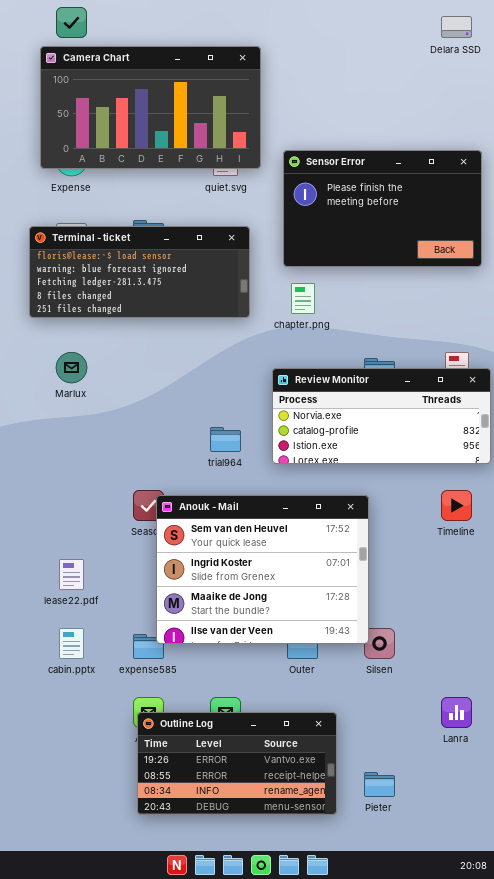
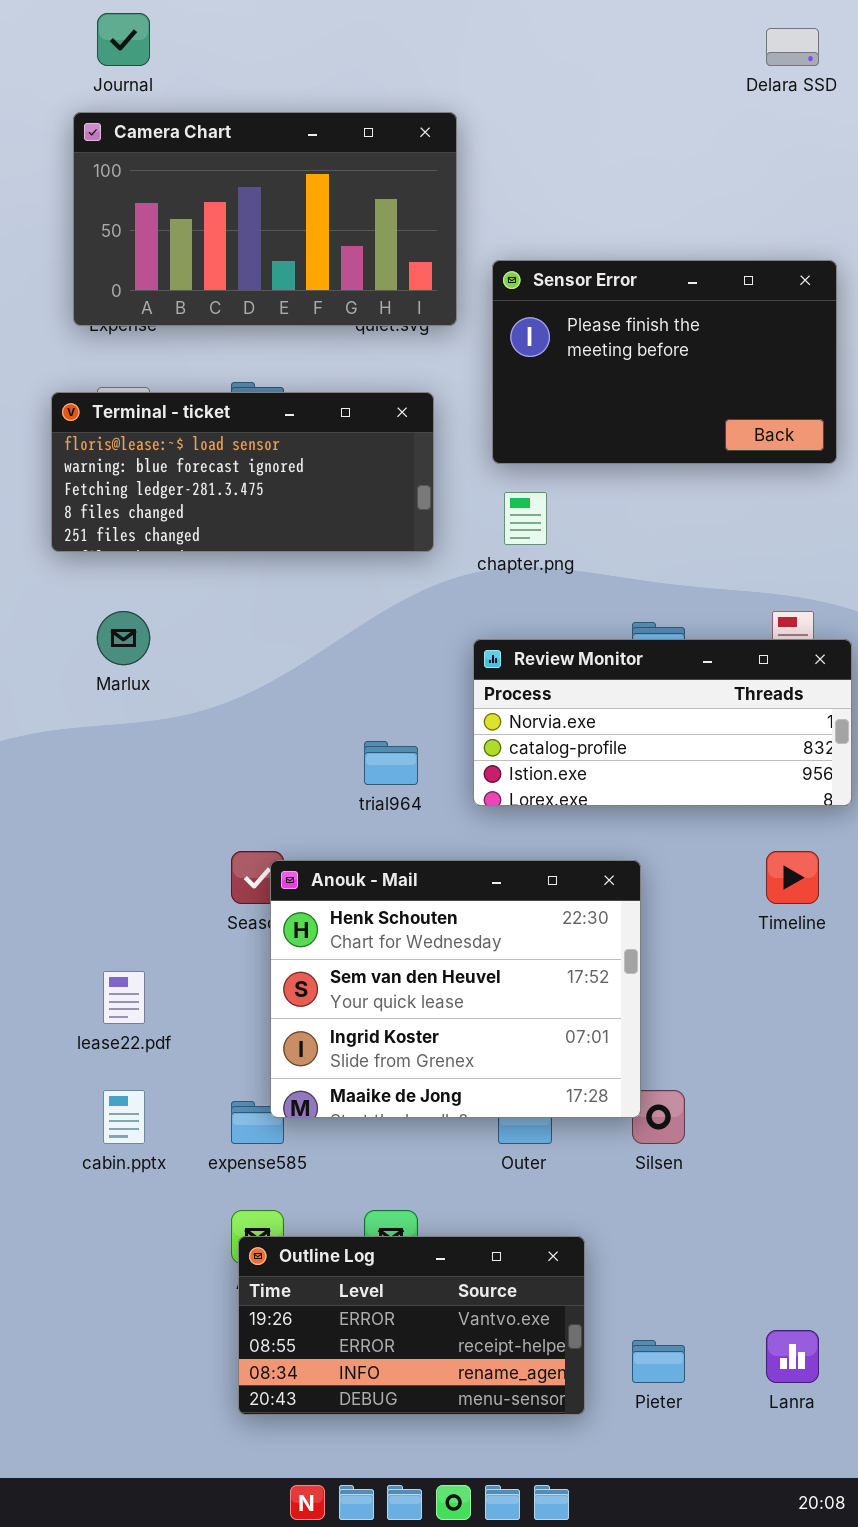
Camera Chart: [40,46,261,169] -> [73,112,457,326], moved
Anouk - Mail: [156,495,369,644] -> [270,860,641,1118], scrolled up 1 row
Lanra: [441,697,472,728] -> [766,1330,819,1383], moved

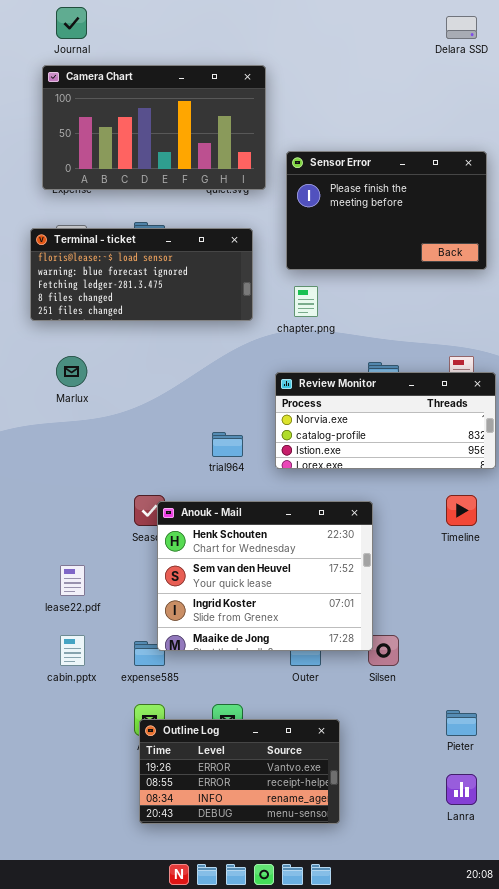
Pieter: [632,1340,685,1383] -> [446,710,477,736], moved

